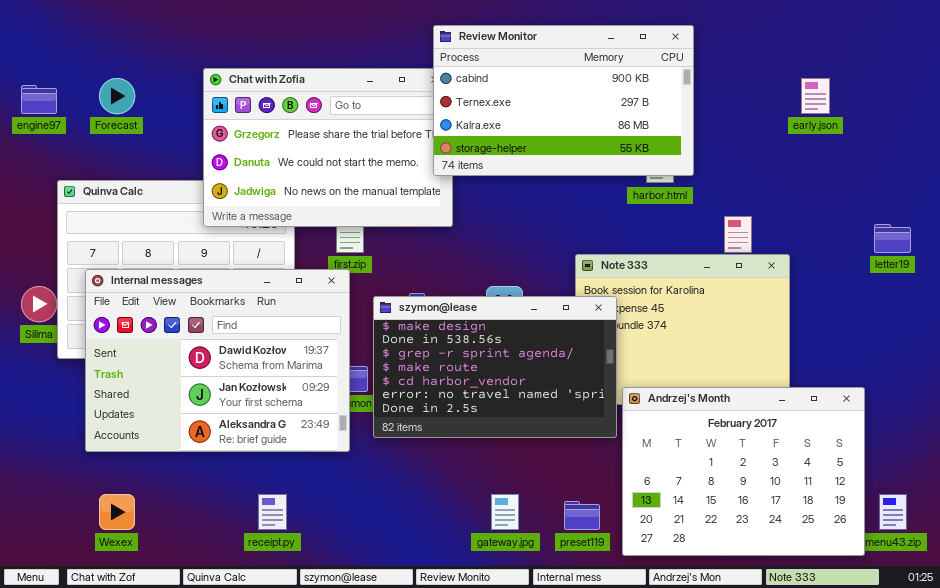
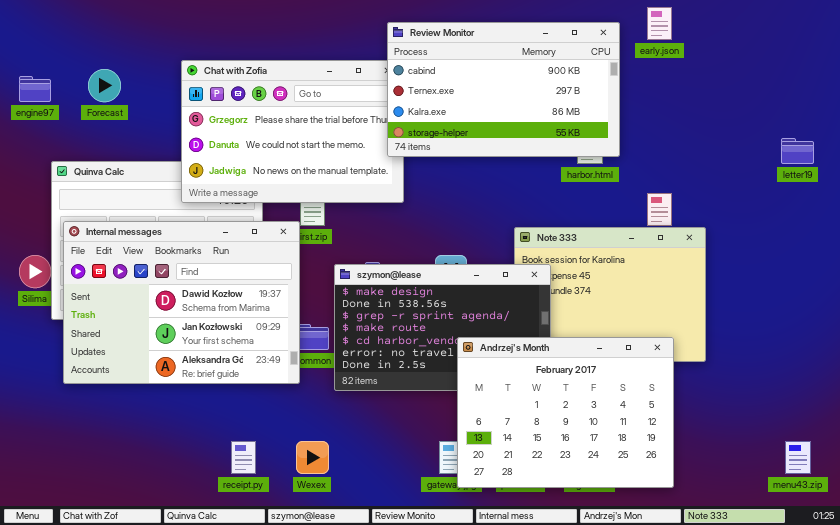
early.json: [801,78,830,114] -> [647,7,672,40], moved
letter19: [874,224,911,253] -> [781,138,814,164], moved
Internal messages: [85,269,350,452] -> [63,221,300,384], moved
Andrzej's Month: [622,387,865,556] -> [457,337,674,488], moved
Wexex: [99,494,135,530] -> [296,441,329,474], moved

